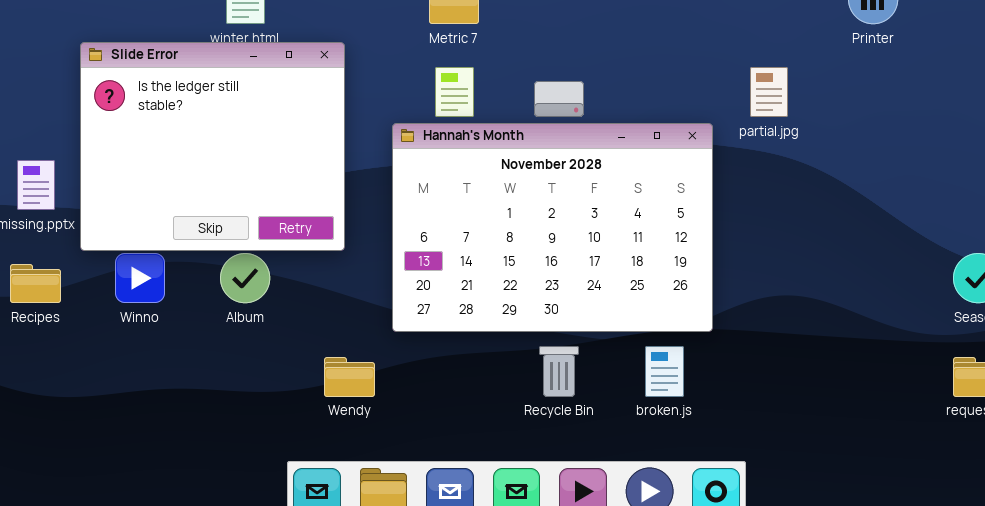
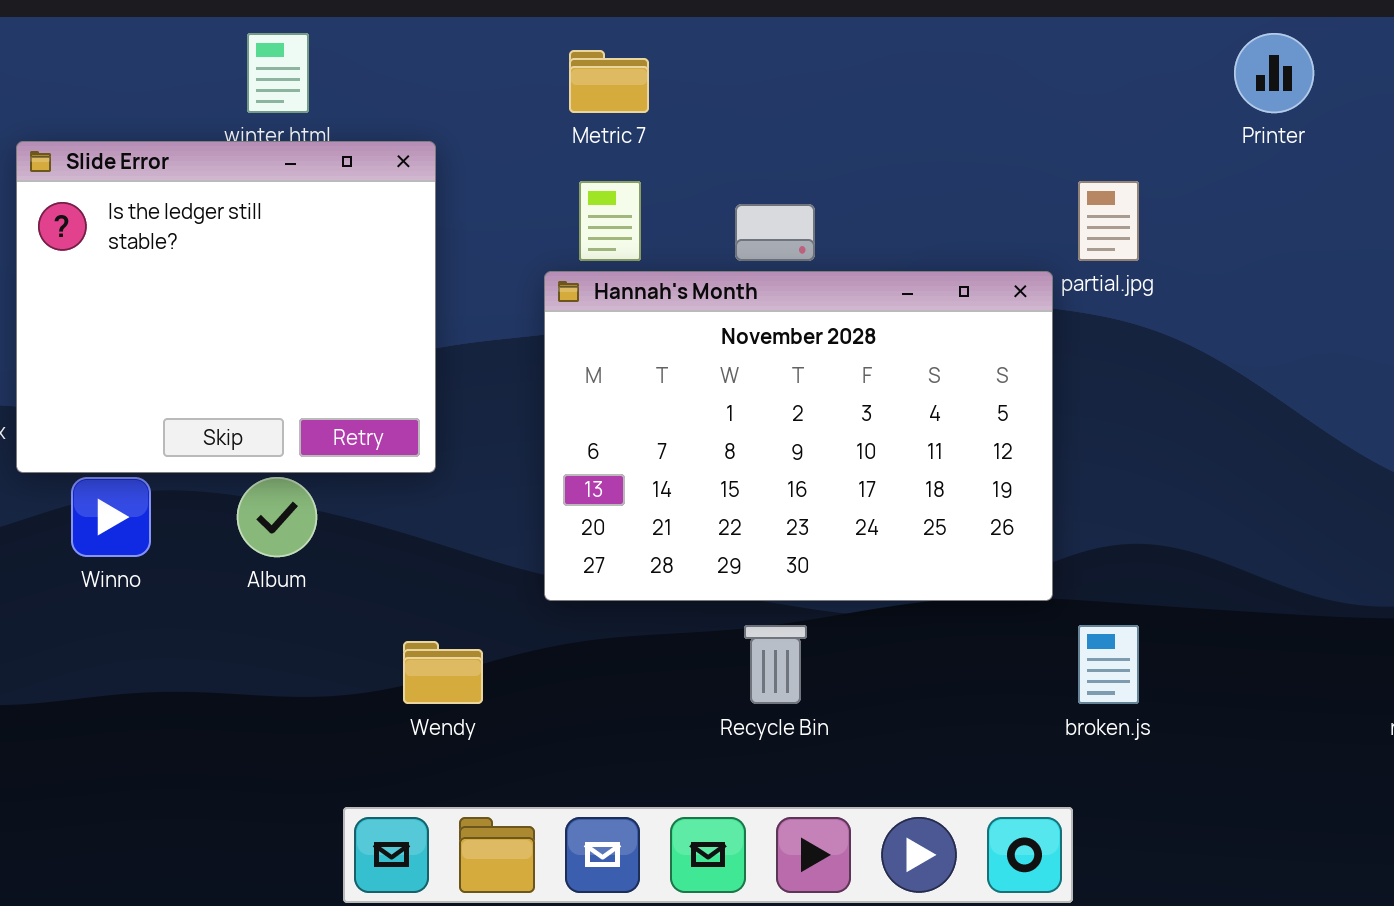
Hannah's Month: [392,123,713,332] -> [544,271,1053,601], moved
broken.js: [645,346,684,397] -> [1078,625,1139,704], moved

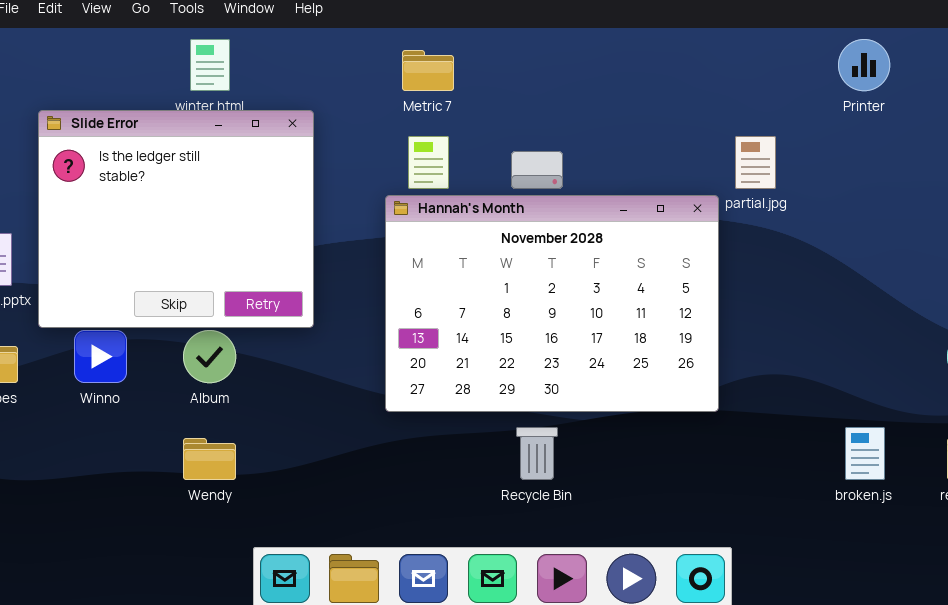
broken.js: [1078,625,1139,704] -> [845,427,885,480], moved
Wendy: [403,641,483,704] -> [183,438,236,480], moved

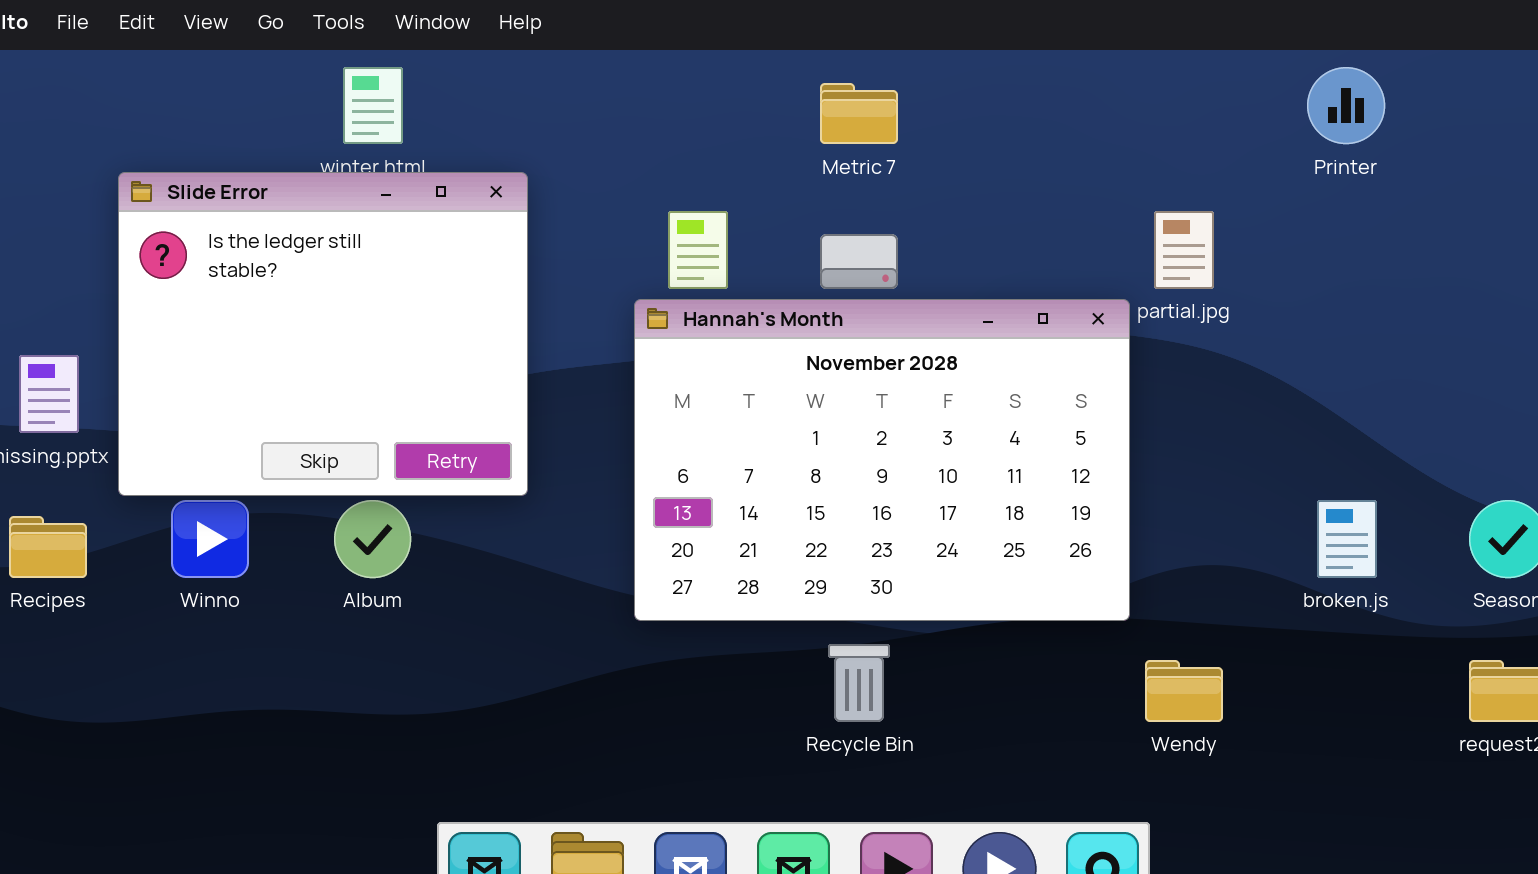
Metric 7: [402,50,454,91] -> [820,83,898,144], moved
broken.js: [845,427,885,480] -> [1317,500,1377,578], moved
Wendy: [183,438,236,480] -> [1145,660,1223,722], moved

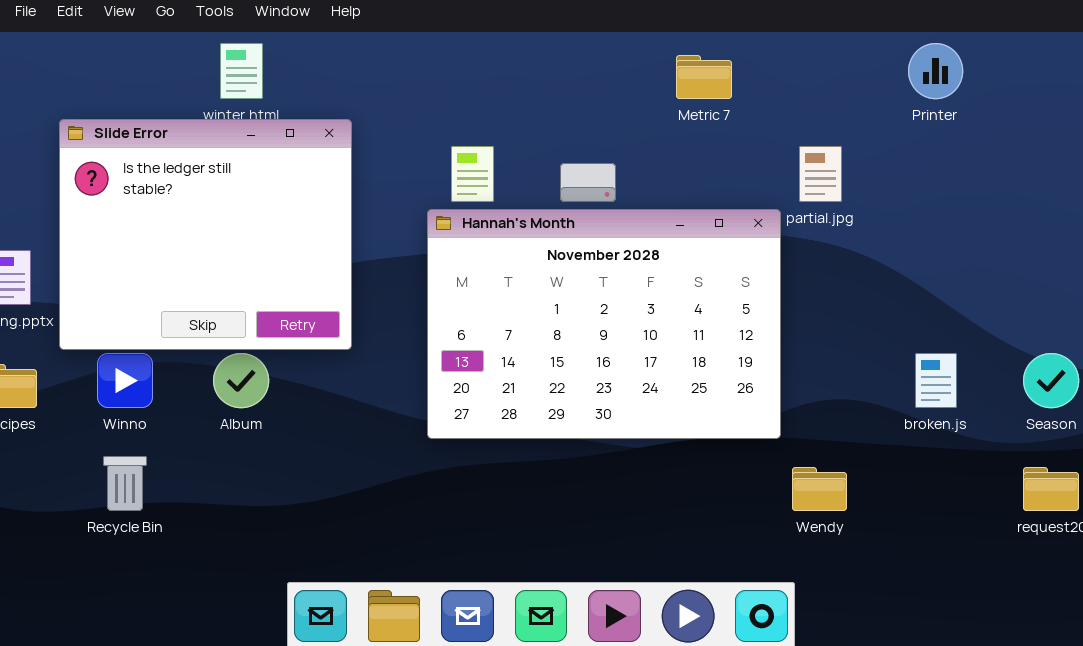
Metric 7: [820,83,898,144] -> [676,55,732,99], moved
Recycle Bin: [828,644,890,722] -> [103,456,147,511], moved

